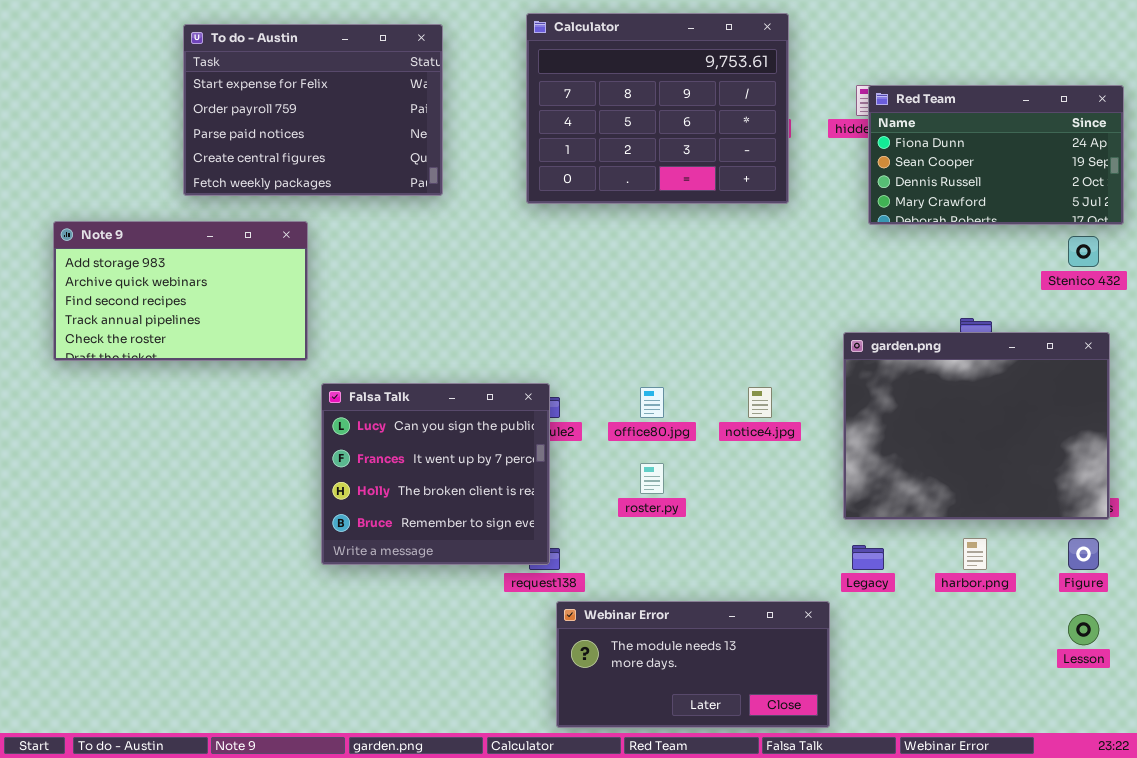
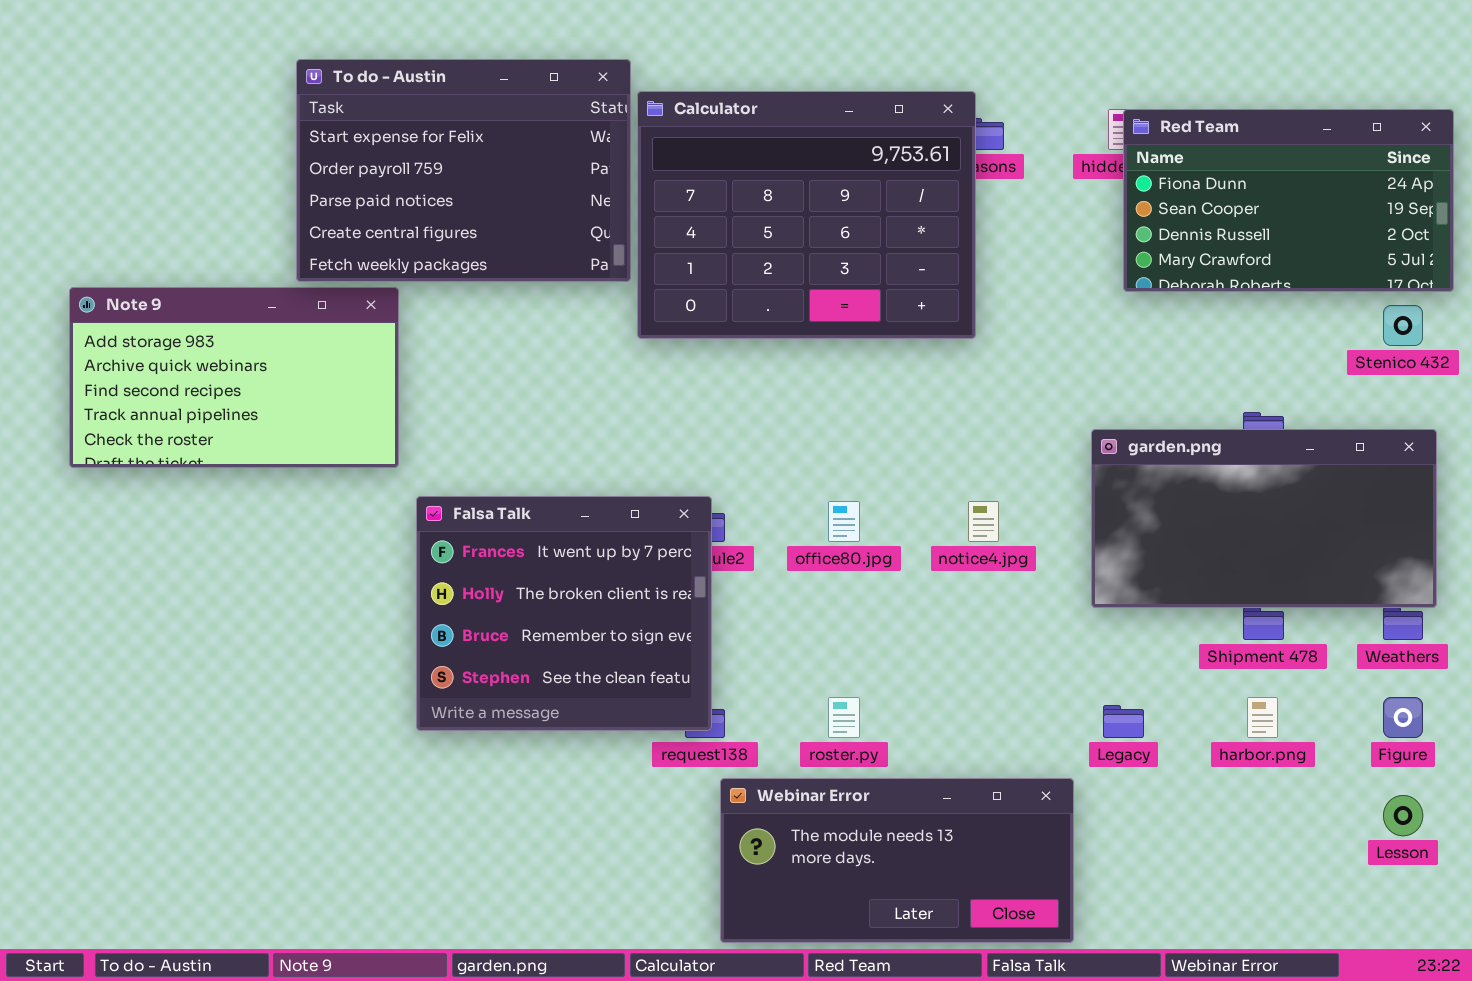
Calculator: [526,13,789,204] -> [637,91,976,339], moved
To do - Austin: [183,24,443,196] -> [296,59,631,282], moved
garden.png: [843,332,1110,520] -> [1091,429,1437,608], resized
Falsa Talk: [321,383,550,565] -> [416,496,712,731], scrolled down 1 row
roster.py: [640,463,664,494] -> [828,697,860,738], moved

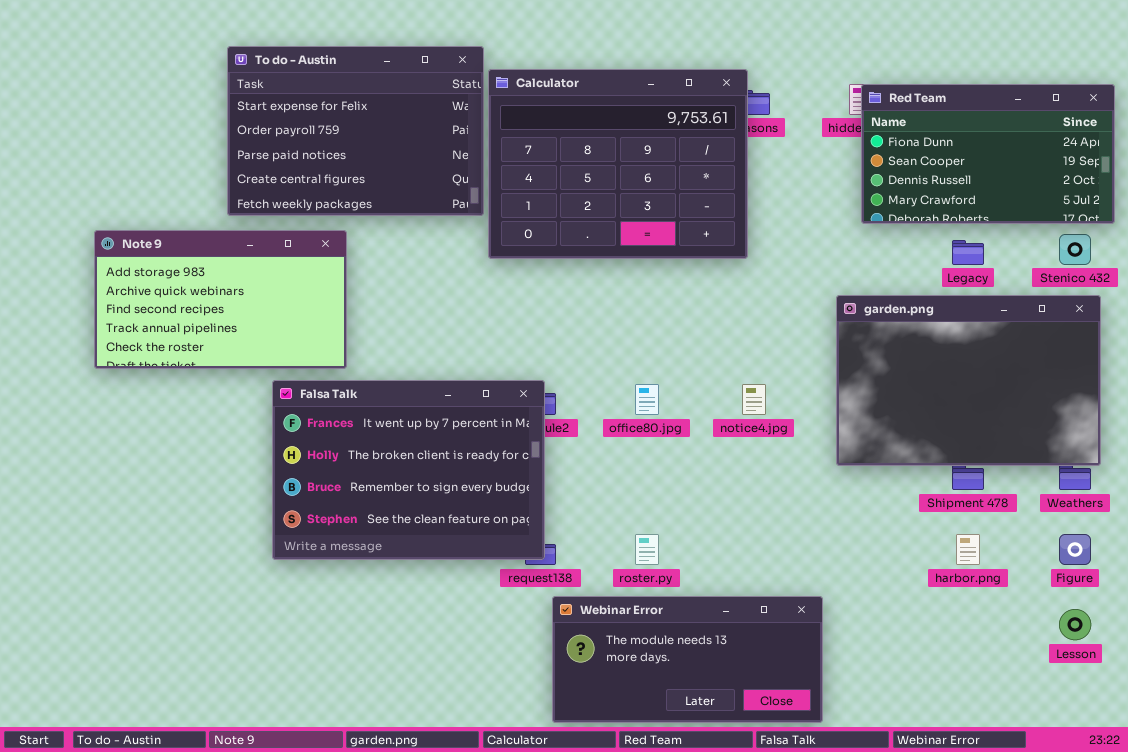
Note 9: [69,287,399,468] -> [94,230,347,369], moved
garden.png: [1091,429,1437,608] -> [836,295,1101,466], resized
Falsa Talk: [416,496,712,731] -> [272,380,545,560], resized
Legacy: [1103,705,1144,738] -> [952,240,984,265], moved

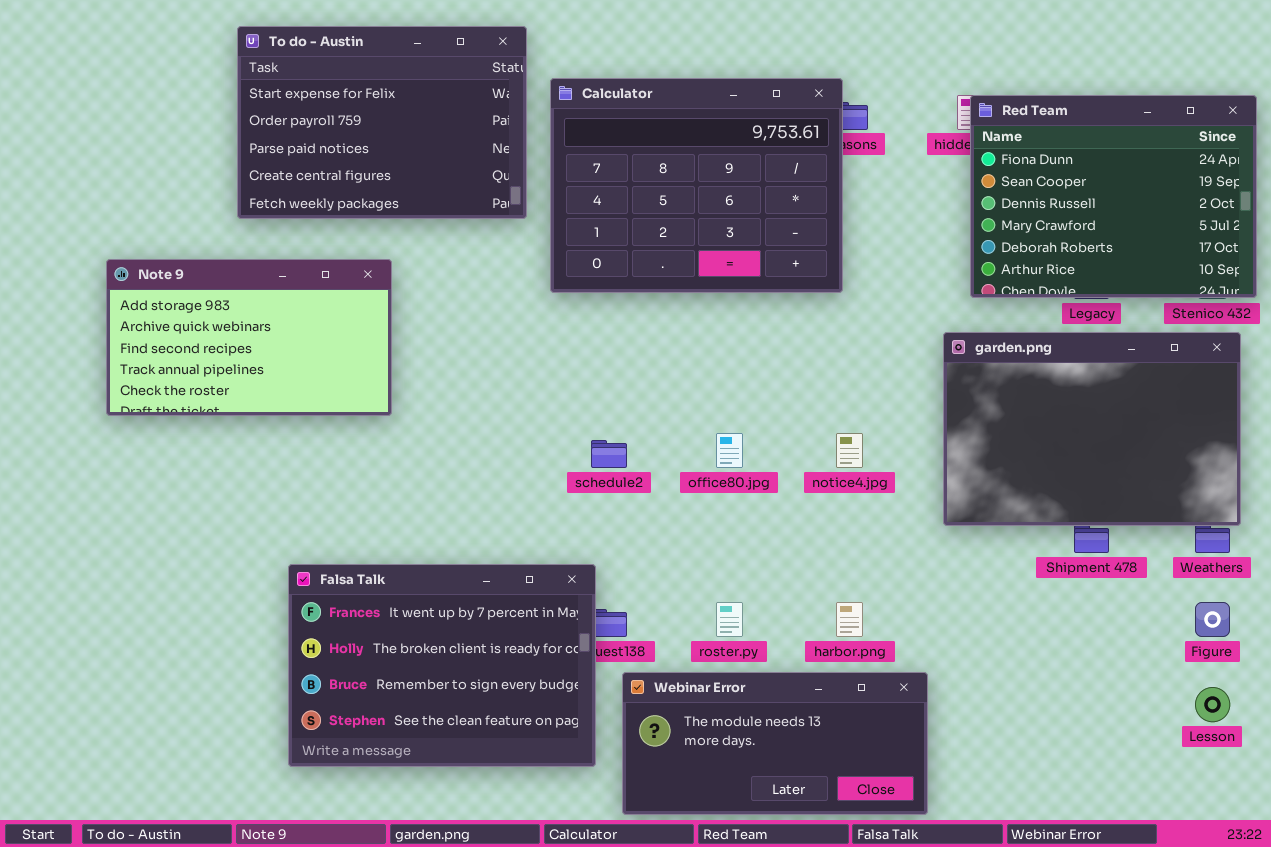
To do - Austin: [227,46,484,216] -> [237,26,527,219], moved
Red Team: [861,84,1115,224] -> [970,95,1257,298], resized
Falsa Talk: [272,380,545,560] -> [288,564,596,767], moved
harbor.png: [956,534,980,565] -> [836,602,863,637], moved

